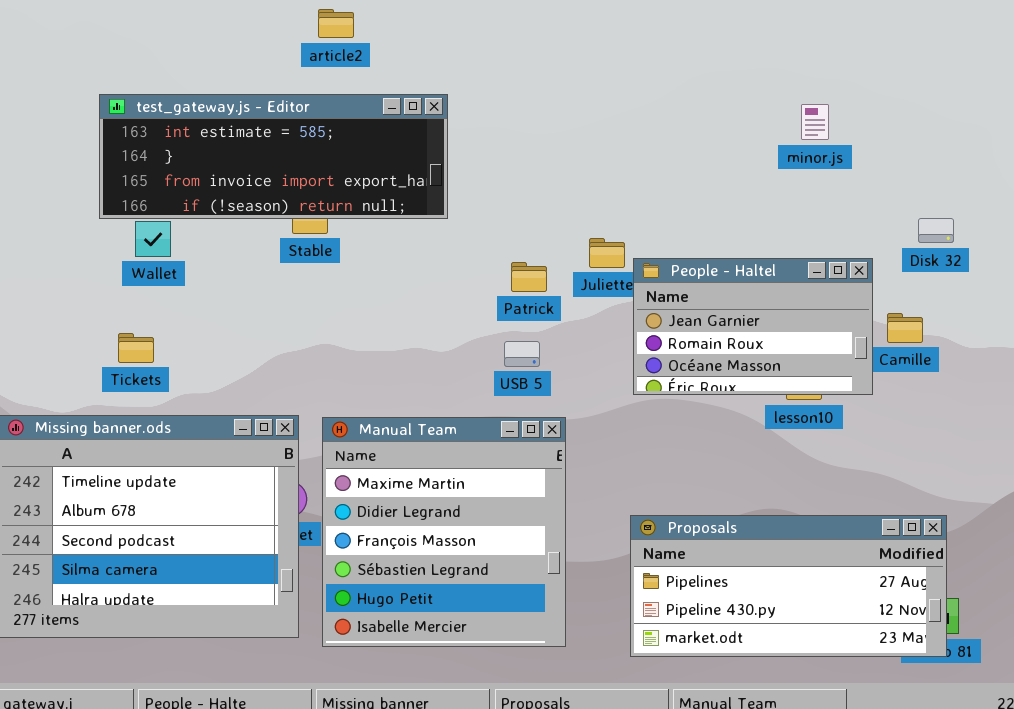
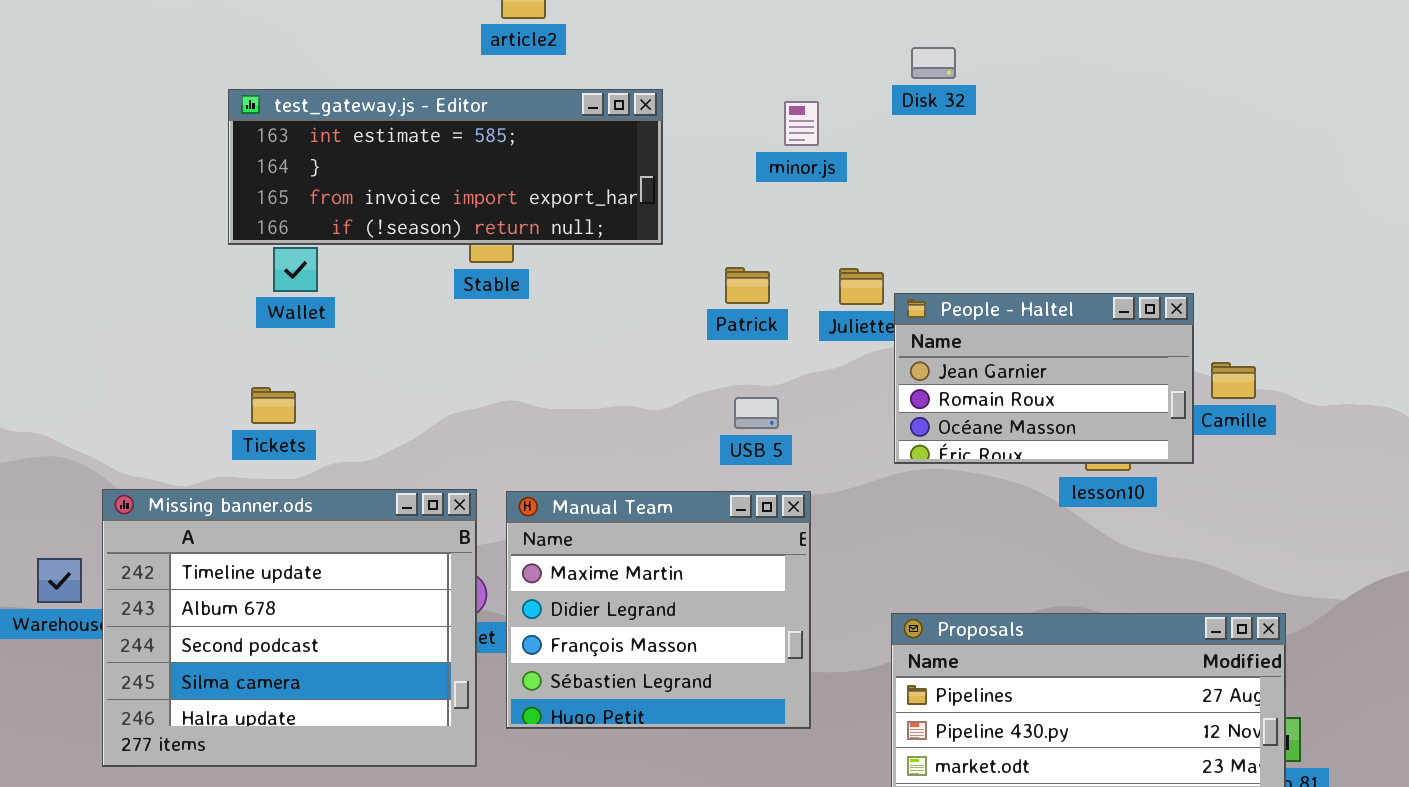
minor.js: [801,104,829,140] -> [784,101,819,146], moved
Disk 32: [918,218,954,243] -> [911,47,956,79], moved
Patrick: [511,262,547,292] -> [725,267,770,304], moved
Manual Team: [322,417,566,647] -> [506,491,811,729], resized

